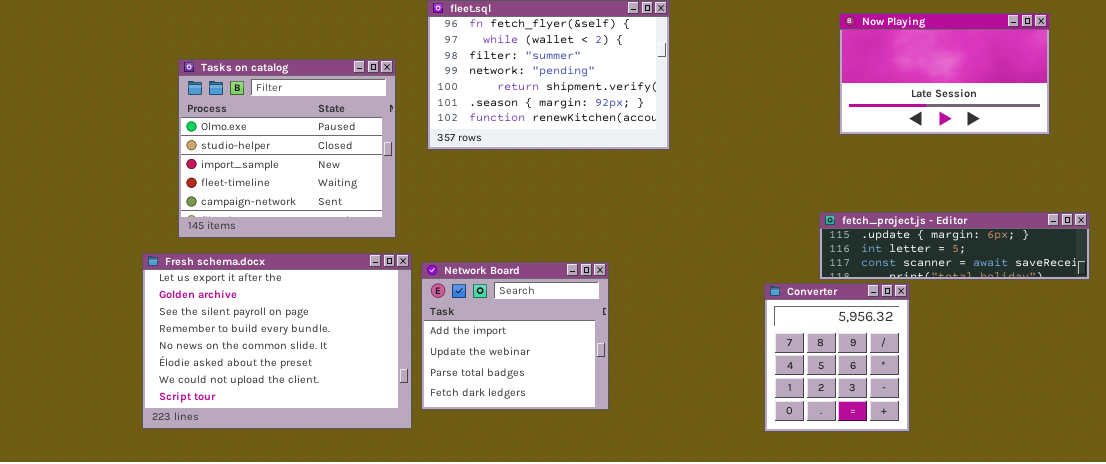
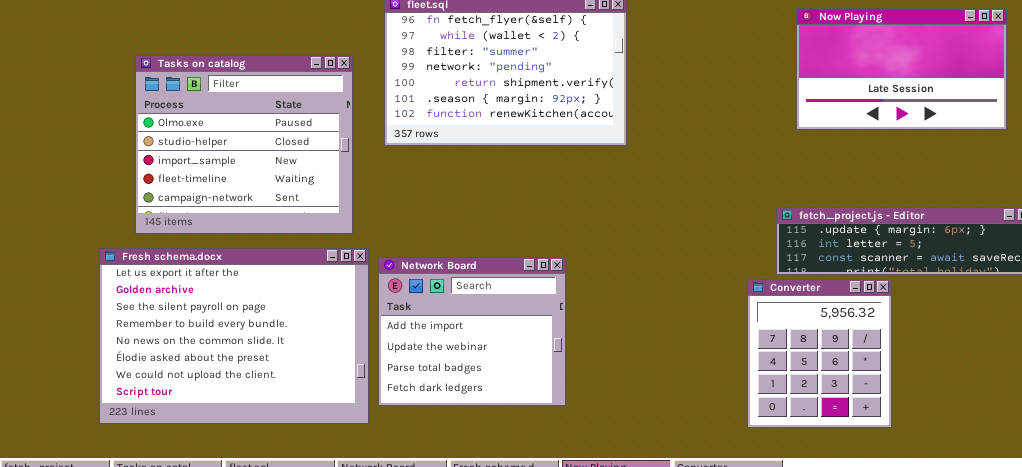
Converter: [764,283,910,432] -> [747,279,892,428], moved

